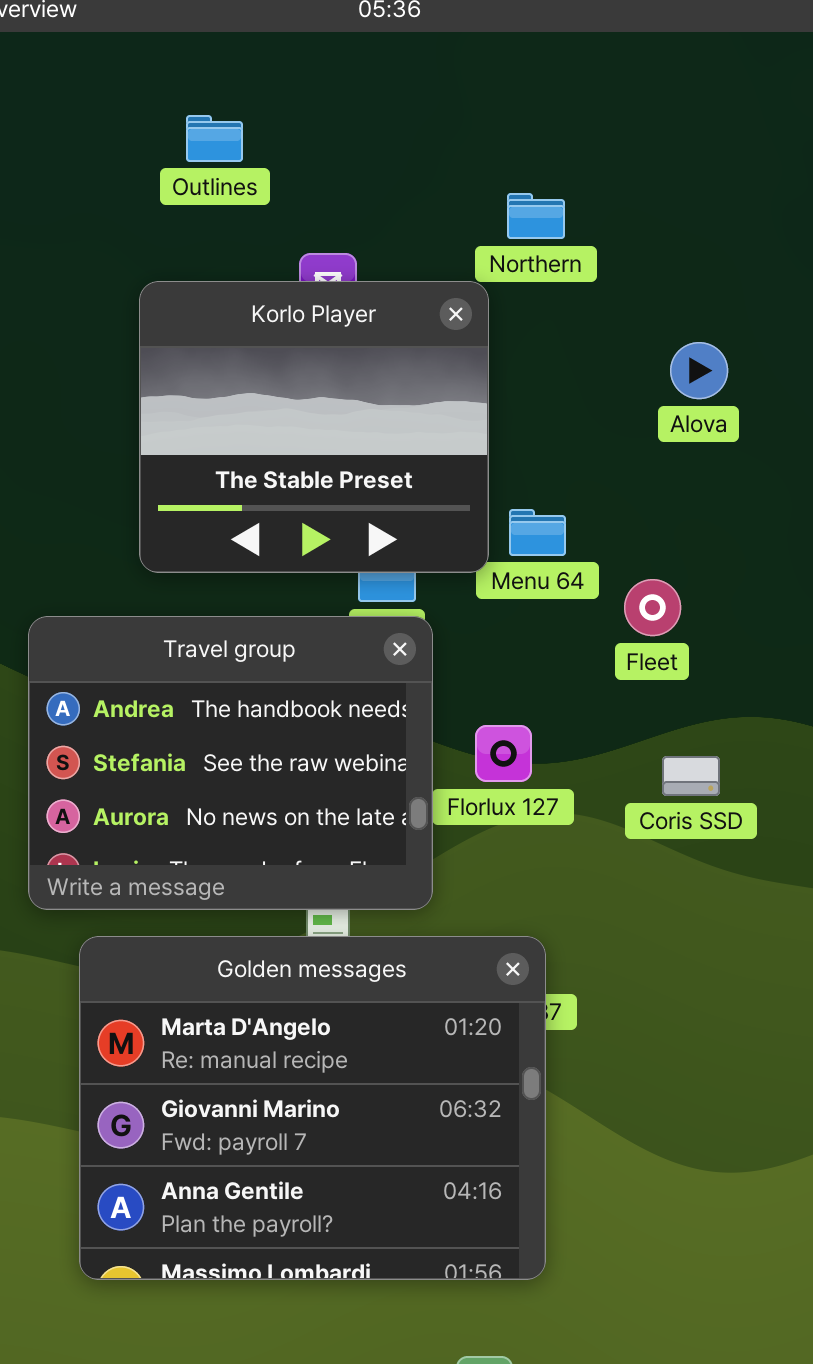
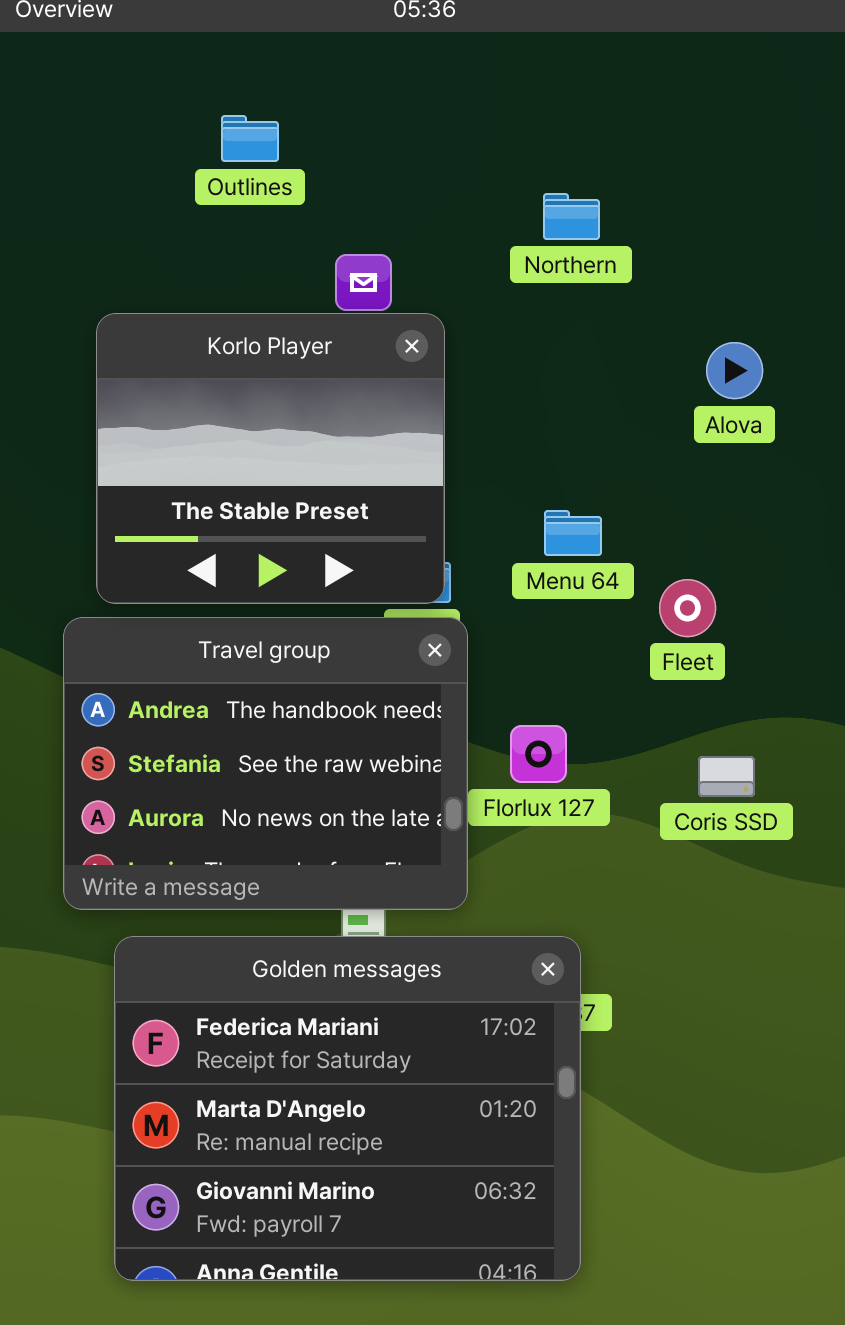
Korlo Player: [139,281,489,573] -> [96,313,445,604], moved
Golden messages: [79,936,546,1280] -> [114,936,581,1281], scrolled up 1 row

